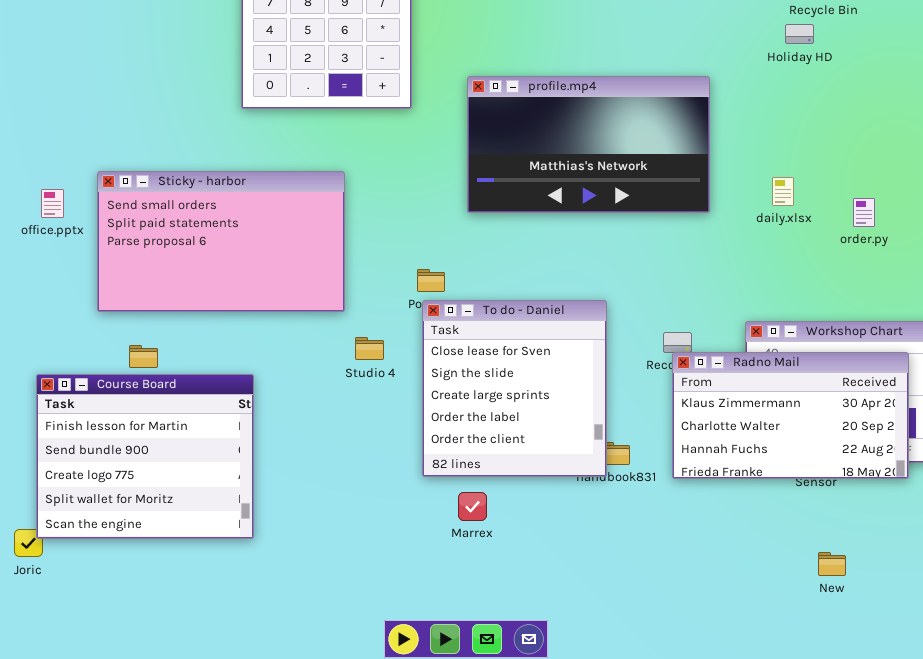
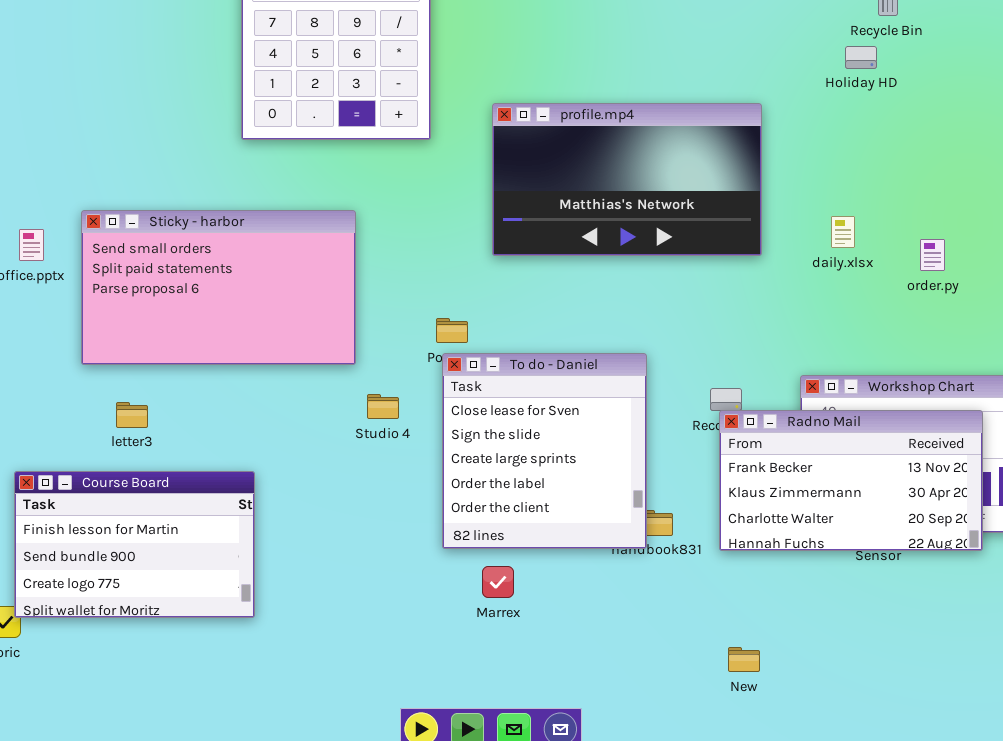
Radno Mail: [672,352,909,479] -> [719,410,983,551], scrolled up 1 row
Course Board: [36,374,254,539] -> [14,471,255,618], resized
New: [818,552,846,576] -> [728,647,760,672], moved

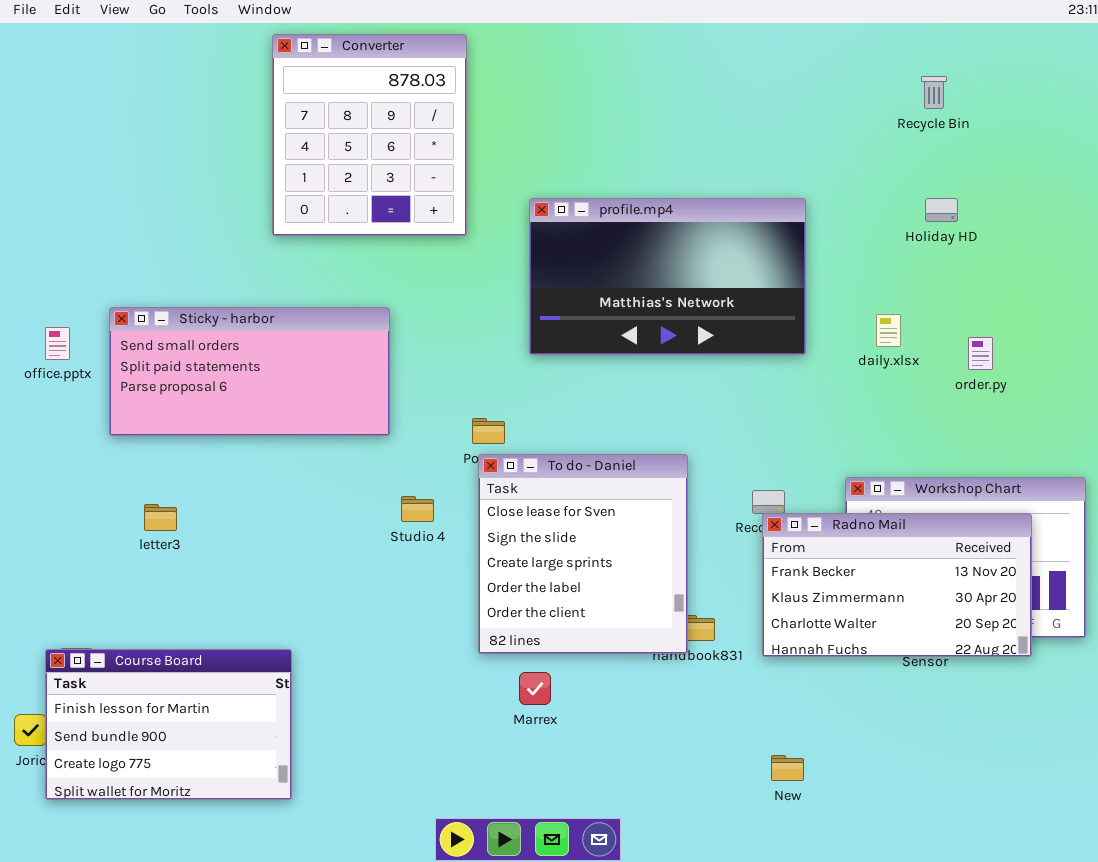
Holiday HD: [845,46,877,69] -> [925,198,958,222], moved
Sticky - harbor: [81,210,356,365] -> [109,307,390,436], resized
Course Board: [14,471,255,618] -> [45,649,292,800], moved

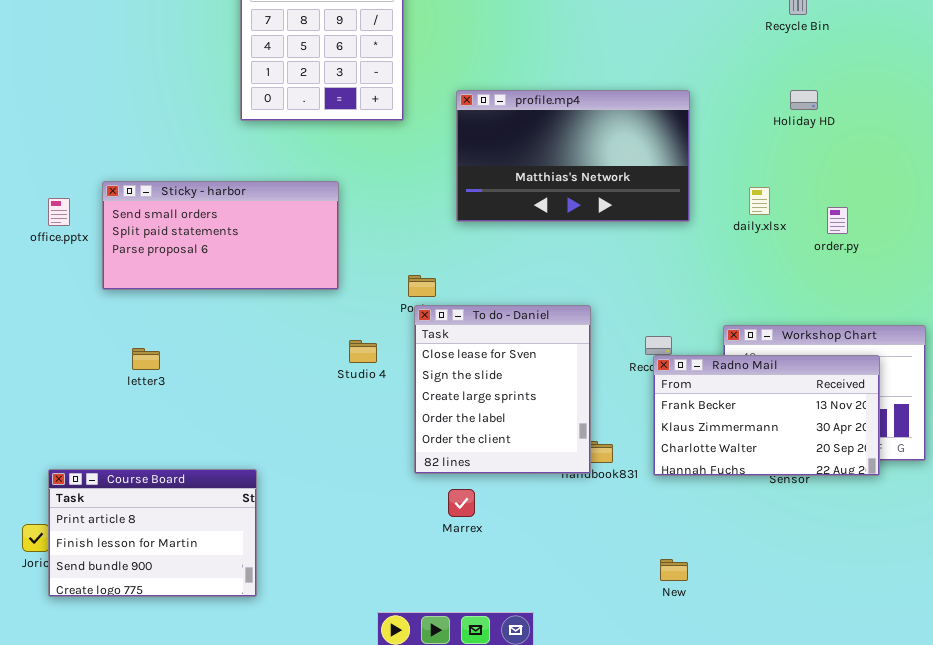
Course Board: [45,649,292,800] -> [48,469,257,597], scrolled up 1 row

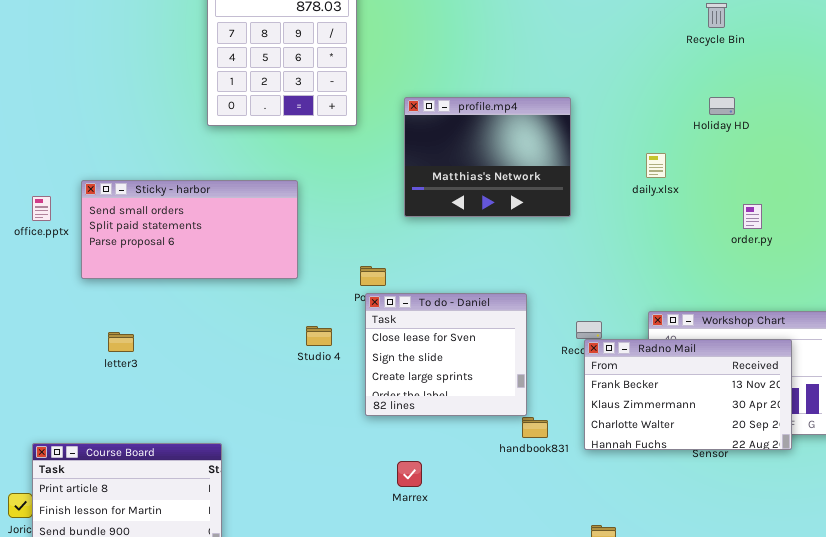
profile.mp4: [456,90,690,222] -> [404,97,571,217], resized
daily.xlsx: [749,187,770,215] -> [646,153,666,178], moved
To do - Daniel: [414,305,591,474] -> [365,293,527,416], resized

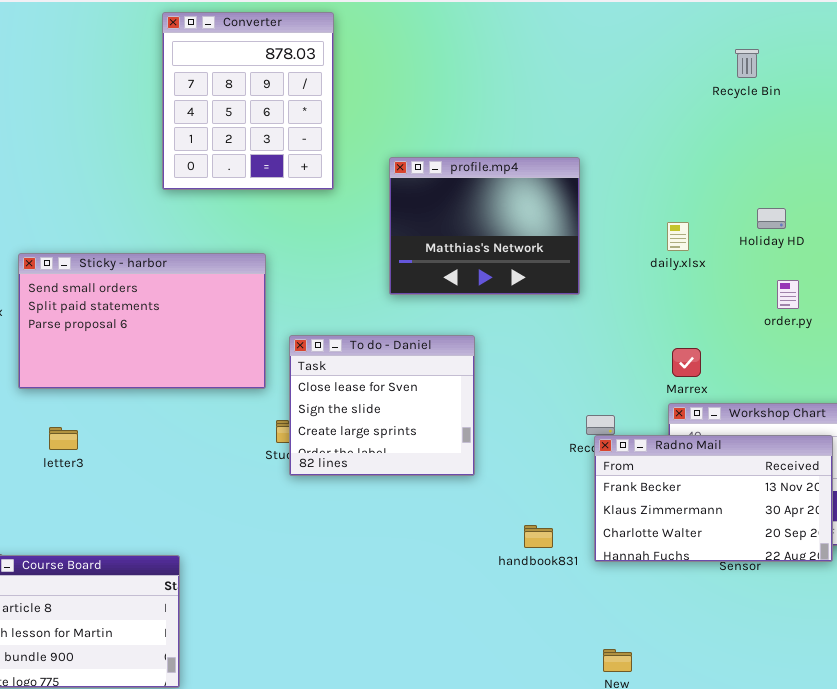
Holiday HD: [709,97,735,115] -> [757,208,786,229], moved
Sticky - harbor: [81,180,298,279] -> [18,253,266,389], resized
To do - Daniel: [365,293,527,416] -> [289,335,475,476], moved
Marrex: [397,461,422,487] -> [672,348,701,377], moved

